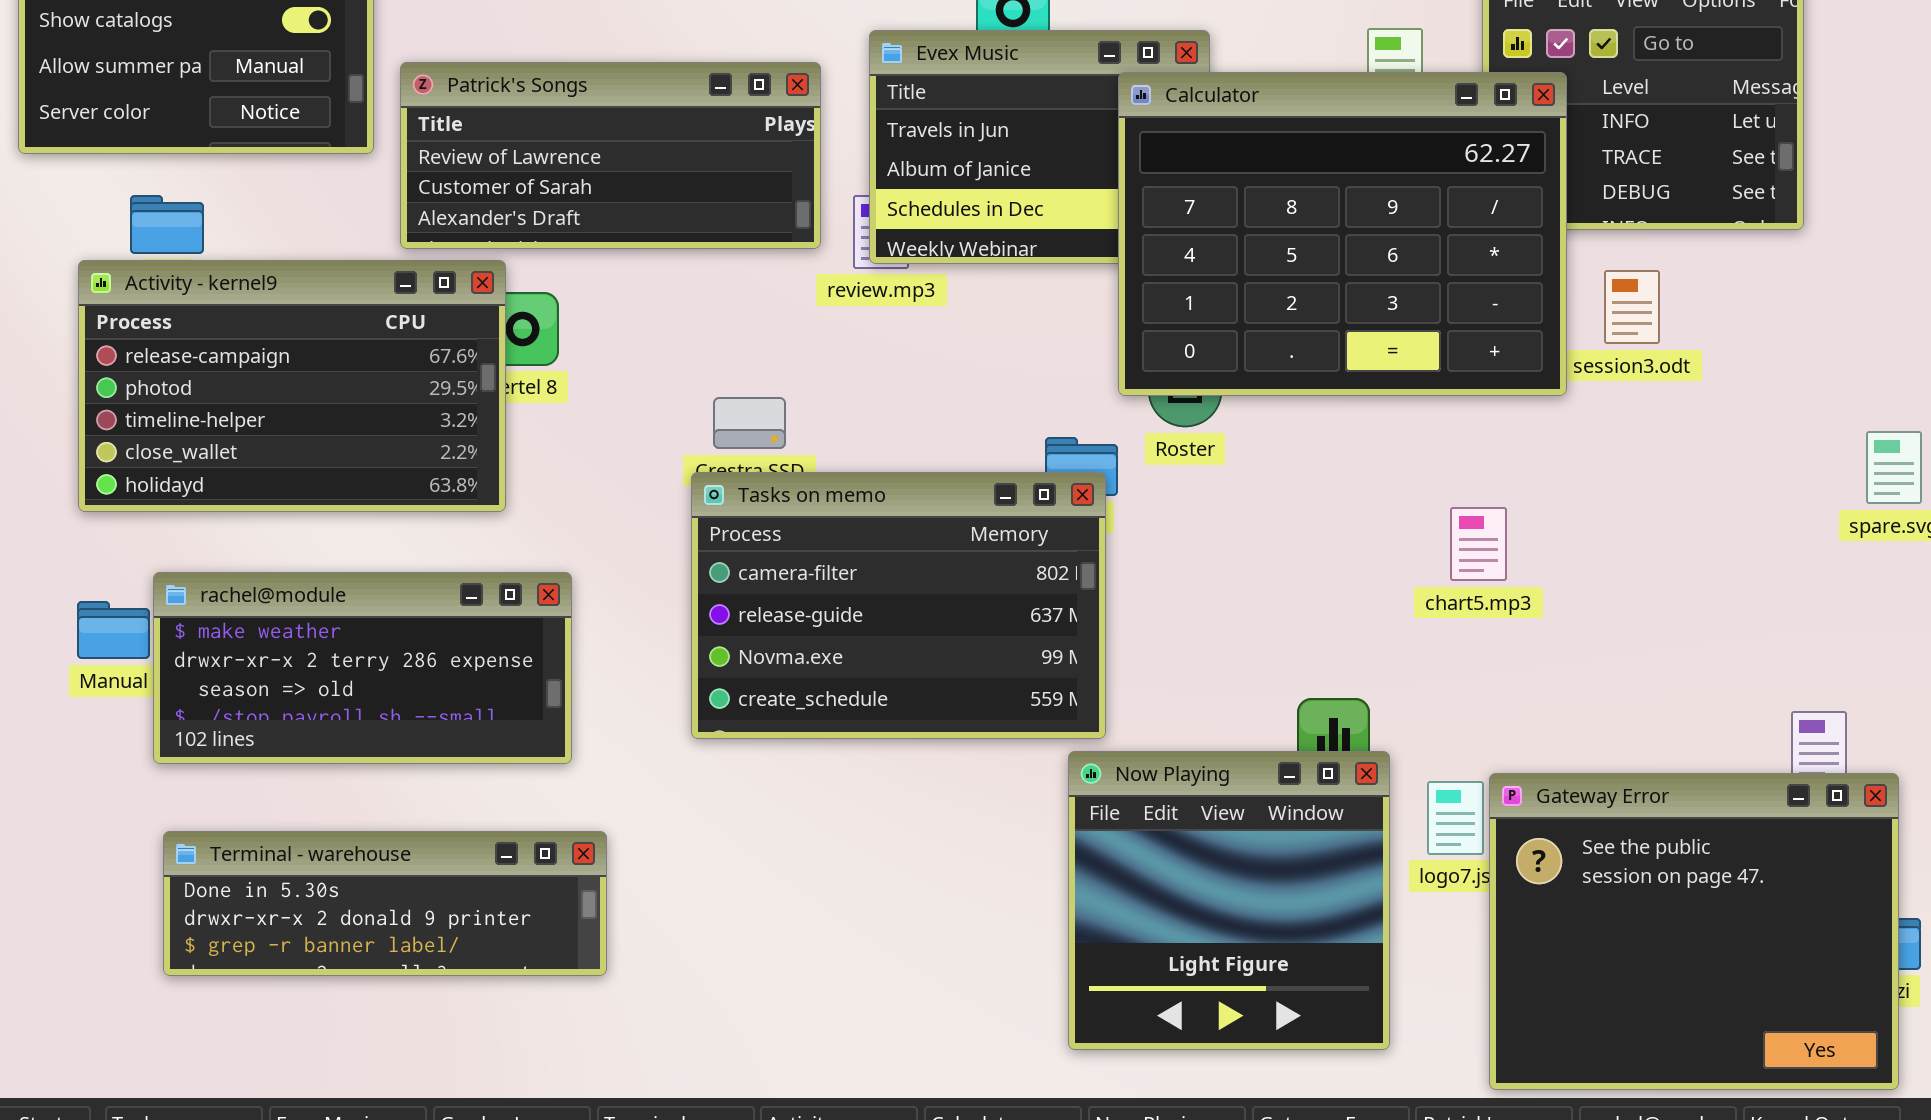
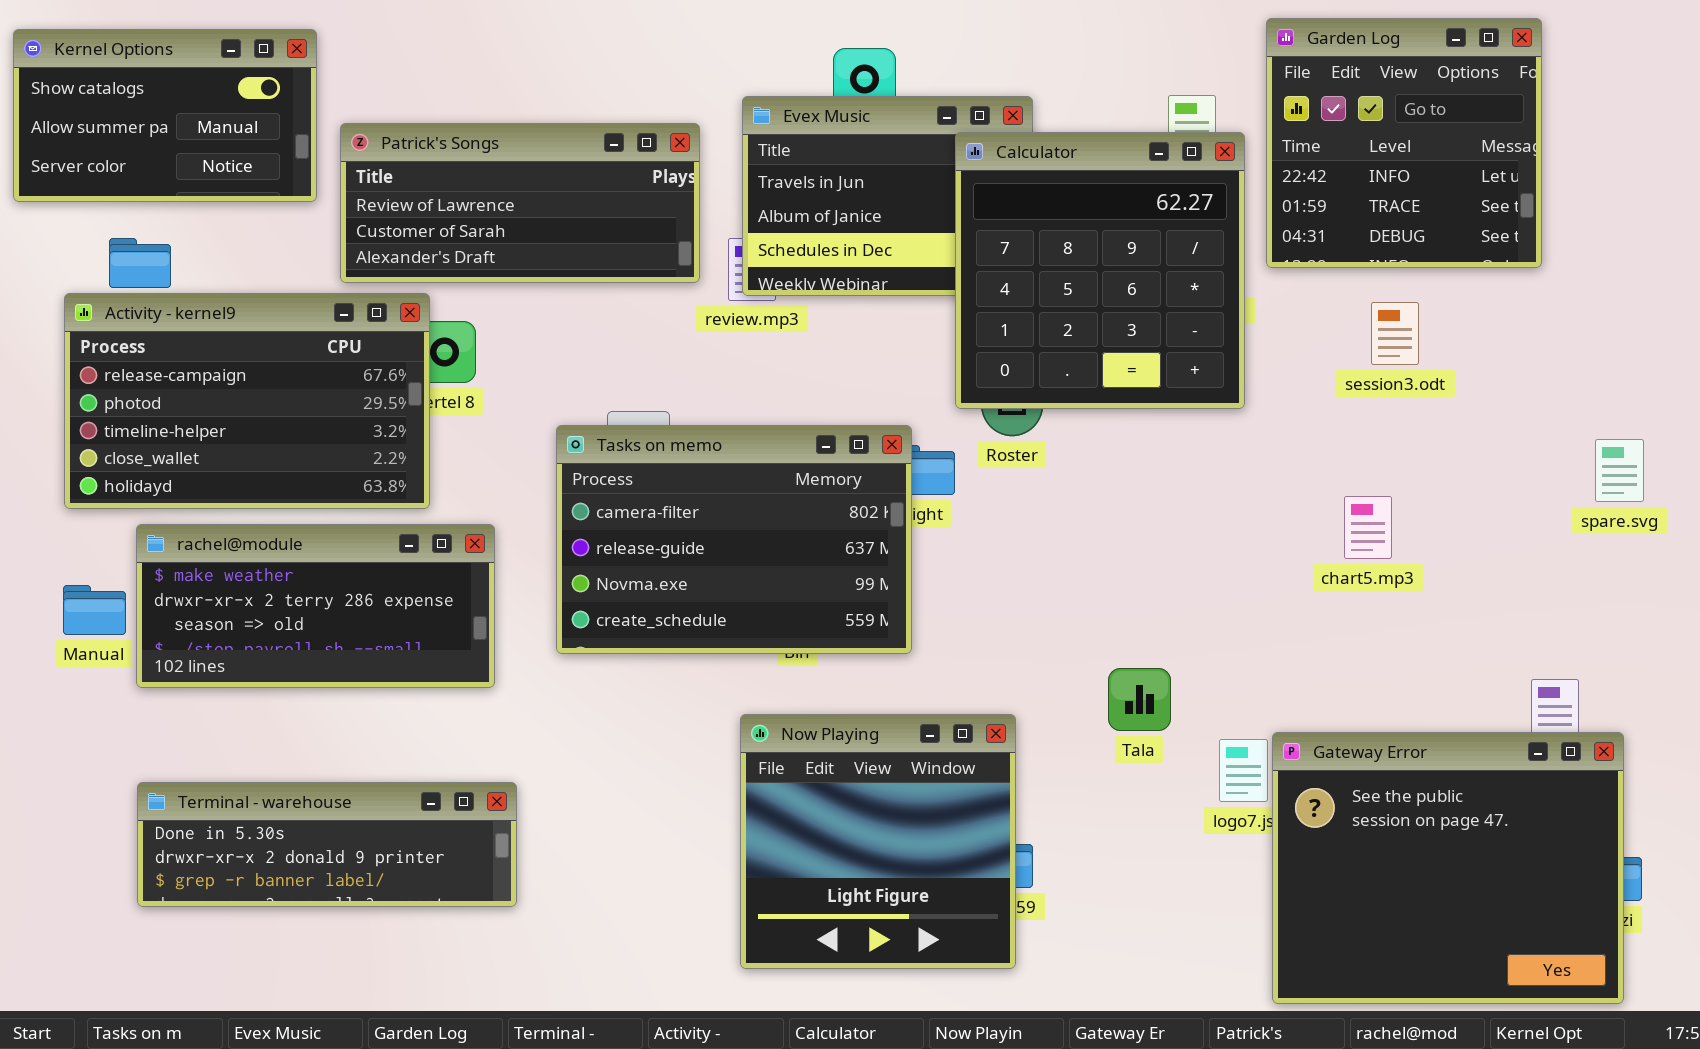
Calculator: [1118,72,1567,396] -> [955,132,1245,409], resized
Tasks on memo: [691,472,1106,739] -> [556,425,912,654], moved
chart5.mp3: [1450,507,1507,581] -> [1344,496,1392,559], moved
rachel@module: [153,572,572,764] -> [136,524,495,688], moved
Now Playing: [1068,751,1390,1050] -> [740,714,1016,969], moved

